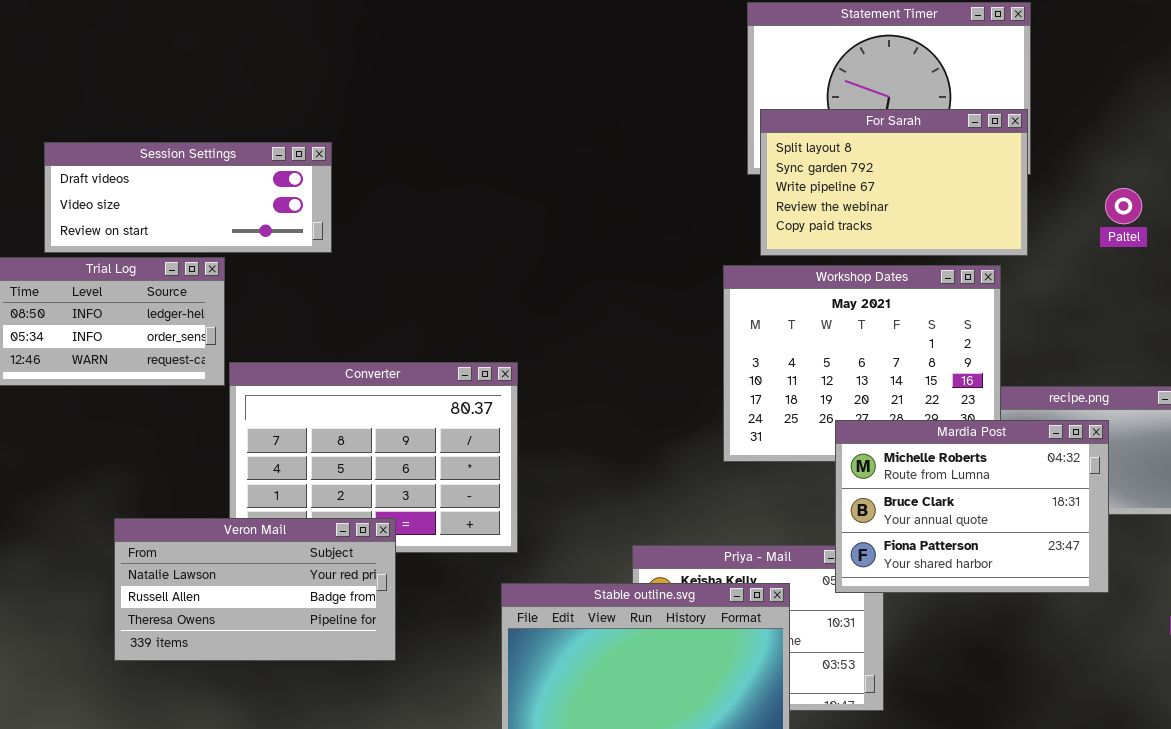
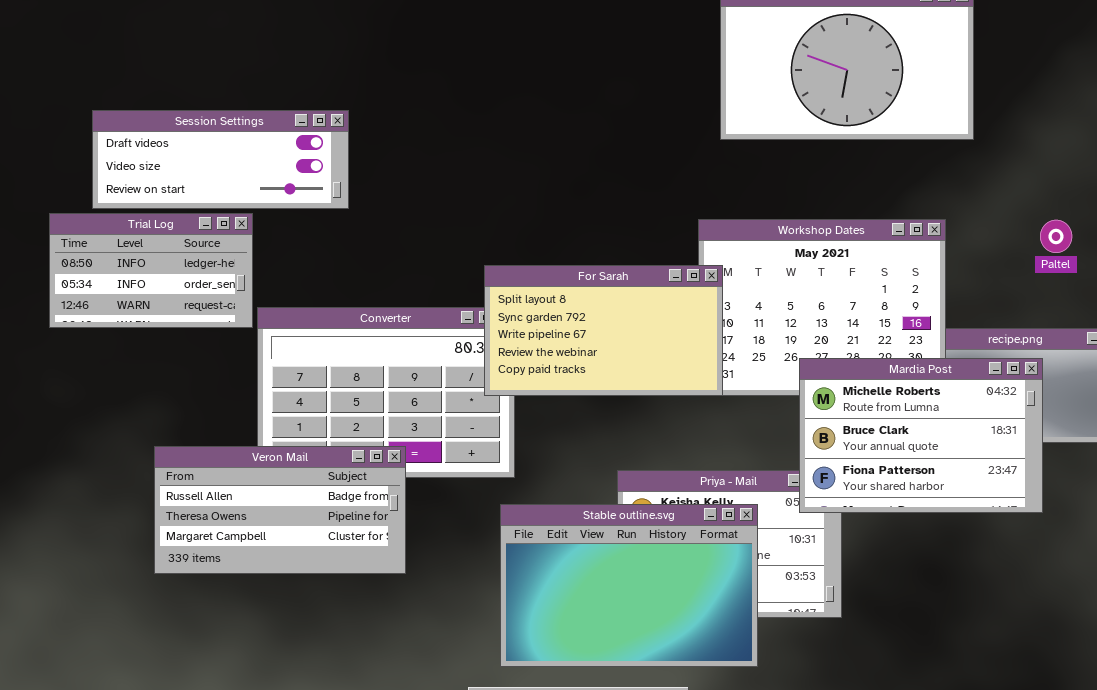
For Sarah: [760,109,1028,256] -> [484,265,723,396], moved
Paltel: [1105,188,1142,224] -> [1040,220,1072,253], moved
Veron Mail: [114,518,396,661] -> [154,446,406,574], scrolled down 1 row

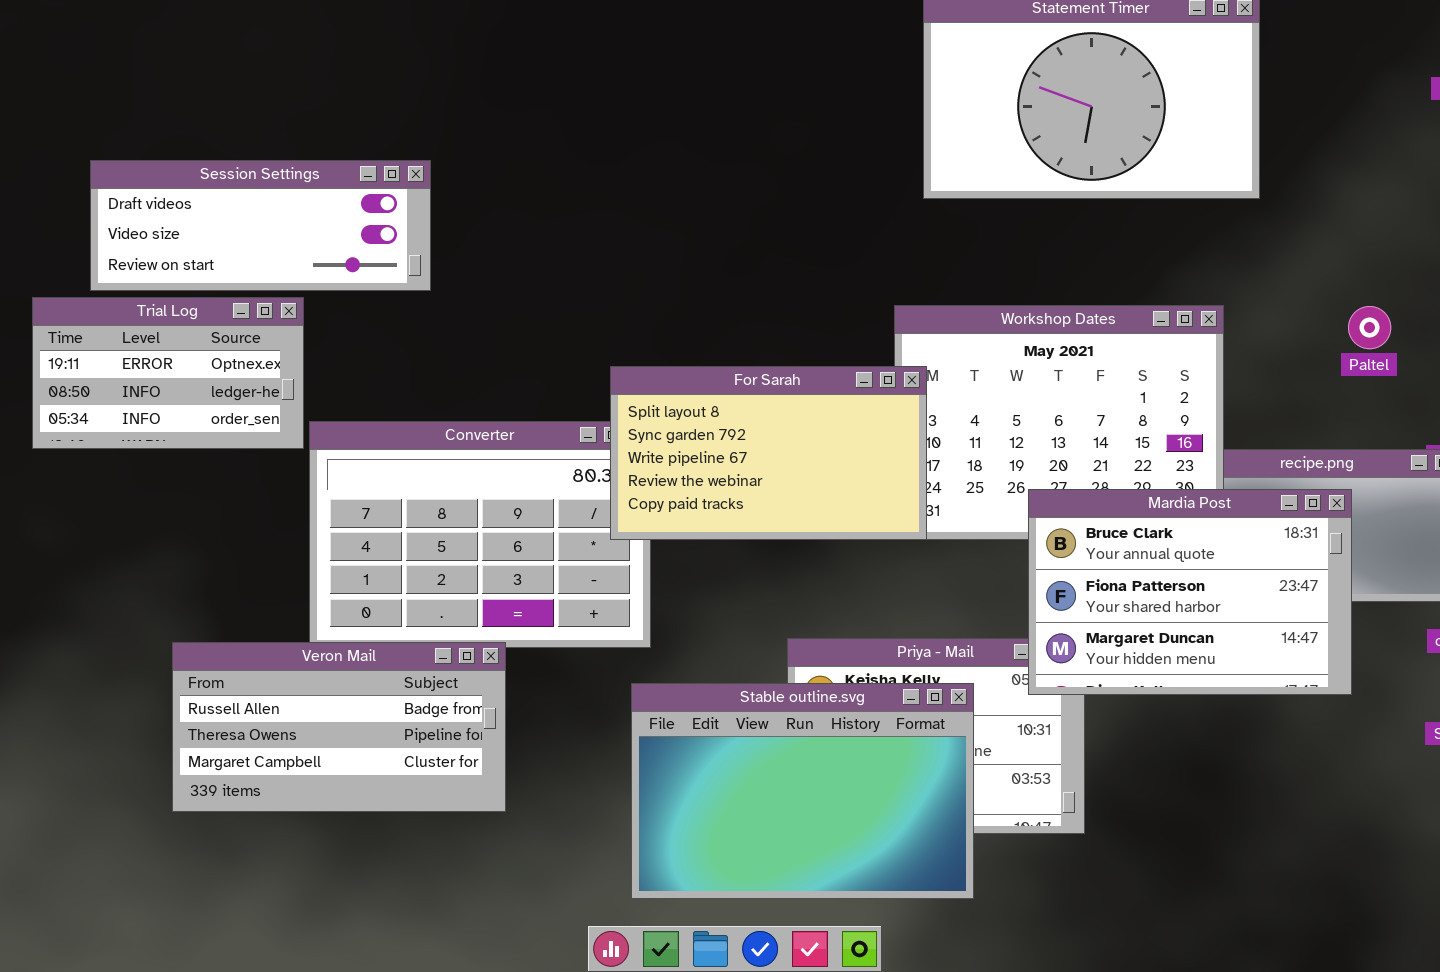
Trial Log: [49,213,253,328] -> [32,297,304,449], scrolled up 1 row
Mardia Post: [799,358,1043,513] -> [1028,489,1352,695], scrolled down 1 row
Veron Mail: [154,446,406,574] -> [172,642,506,812], moved

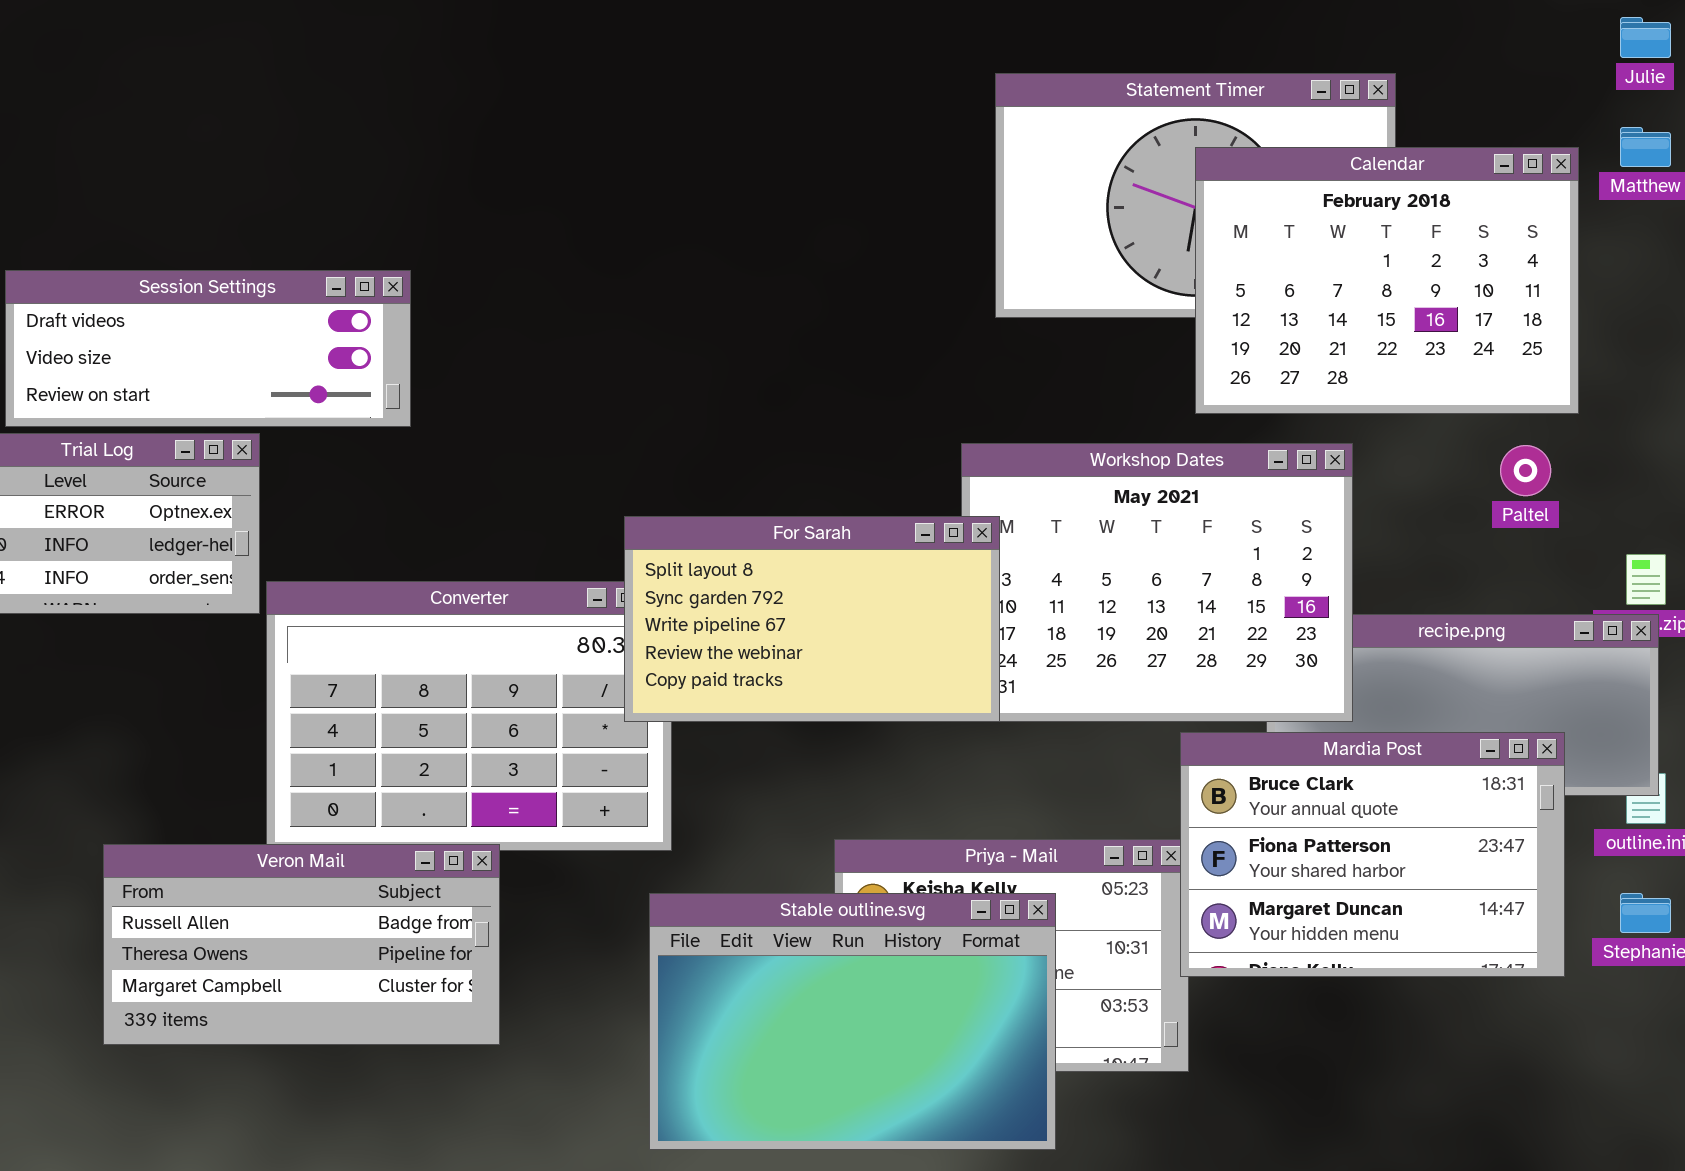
Calendar: none -> [1195,147,1579,414], opened
Mardia Post: [1028,489,1352,695] -> [1180,732,1565,977], moved

